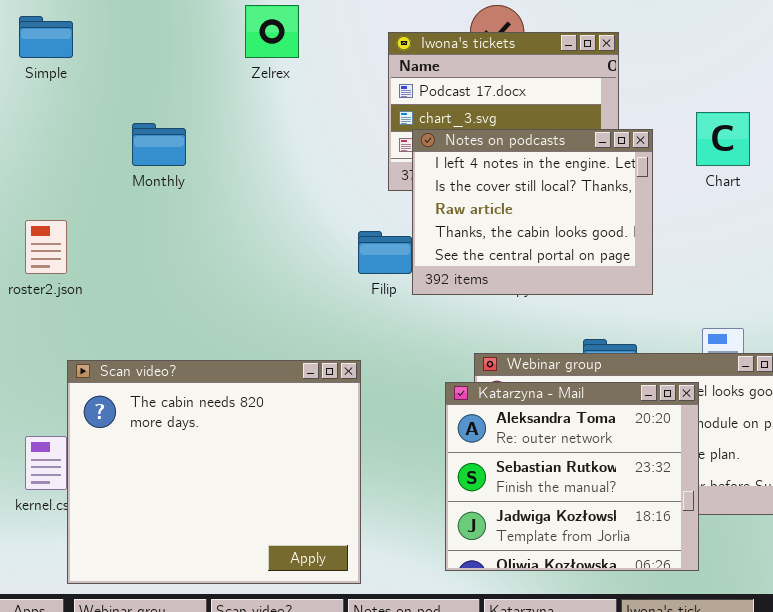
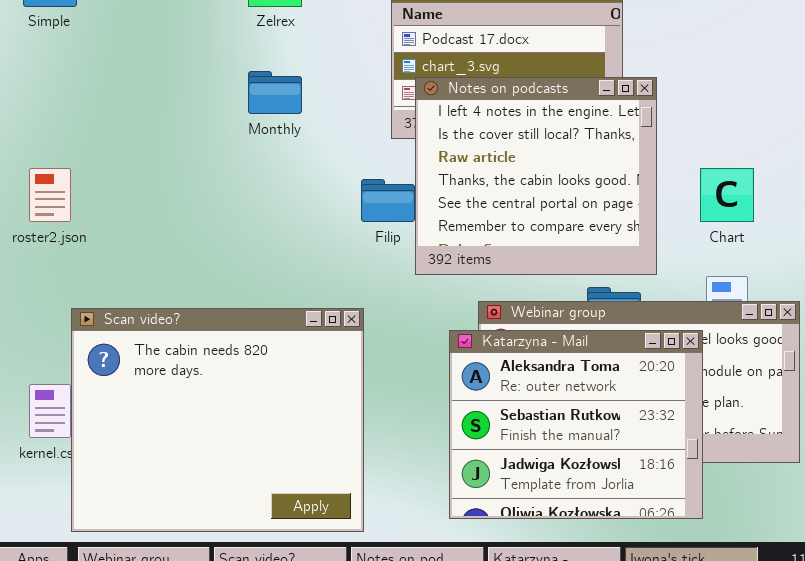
Chart: [696,112,750,166] -> [700,168,754,222], moved
Monthly: [132,123,186,166] -> [248,71,302,114], moved
Notes on podcasts: [412,129,653,295] -> [415,77,657,275], resized

